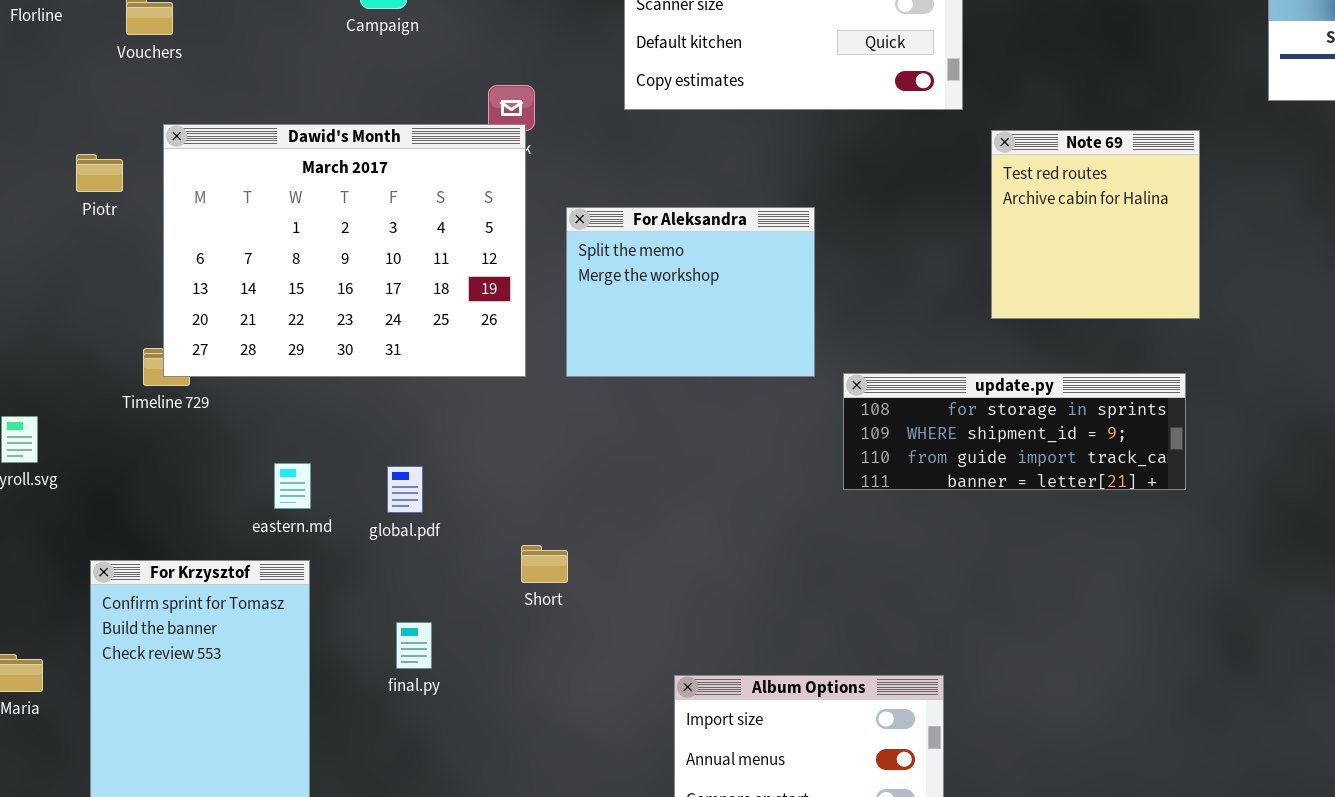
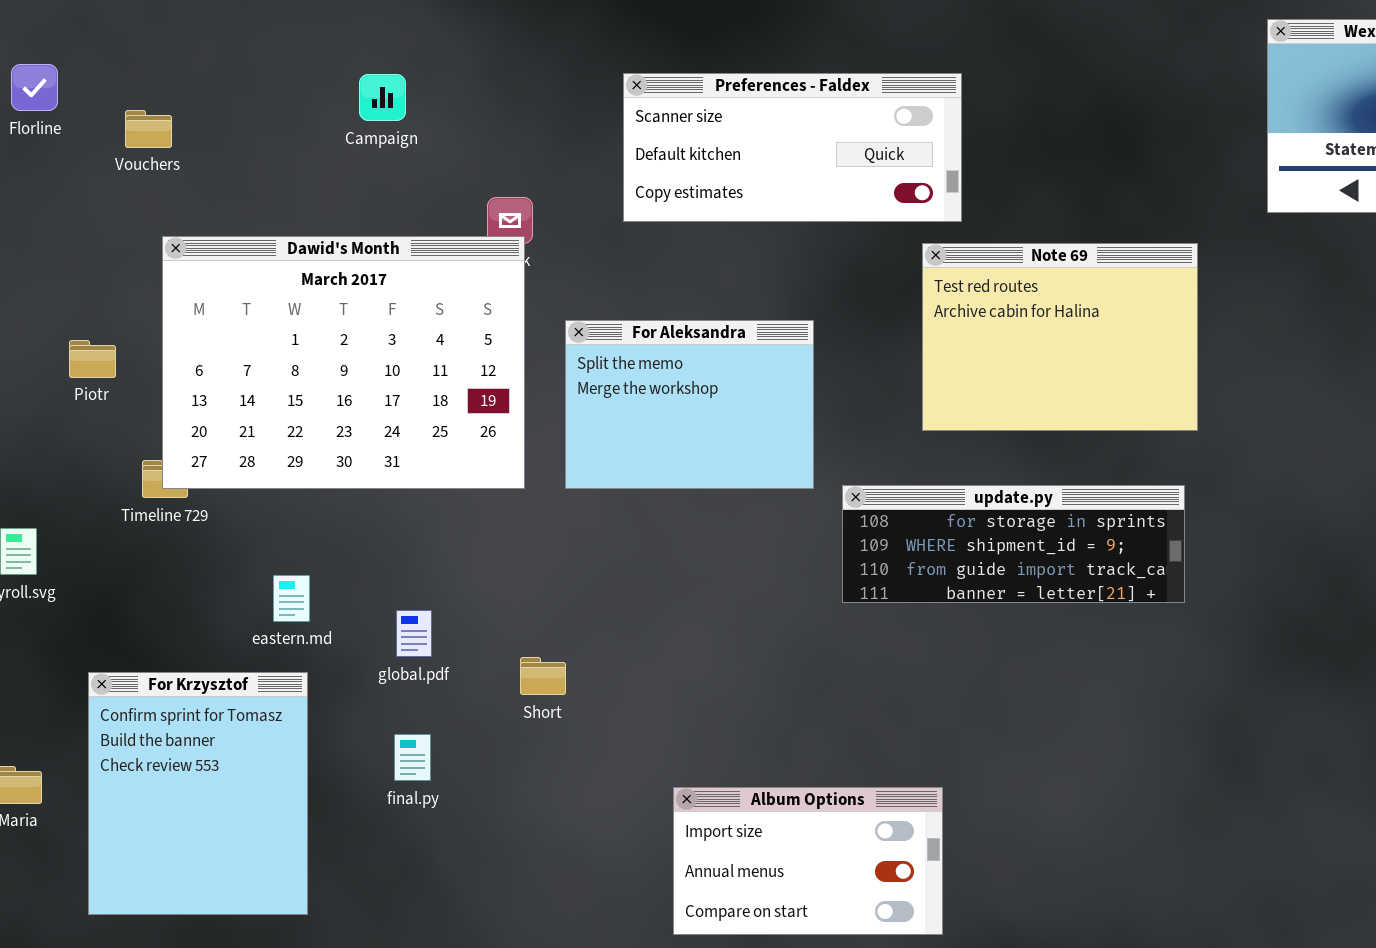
Note 69: [991,130,1200,319] -> [922,243,1198,431], resized
Piotr: [76,154,123,192] -> [69,340,116,378], moved
global.pdf: [387,466,423,513] -> [396,610,432,657], moved

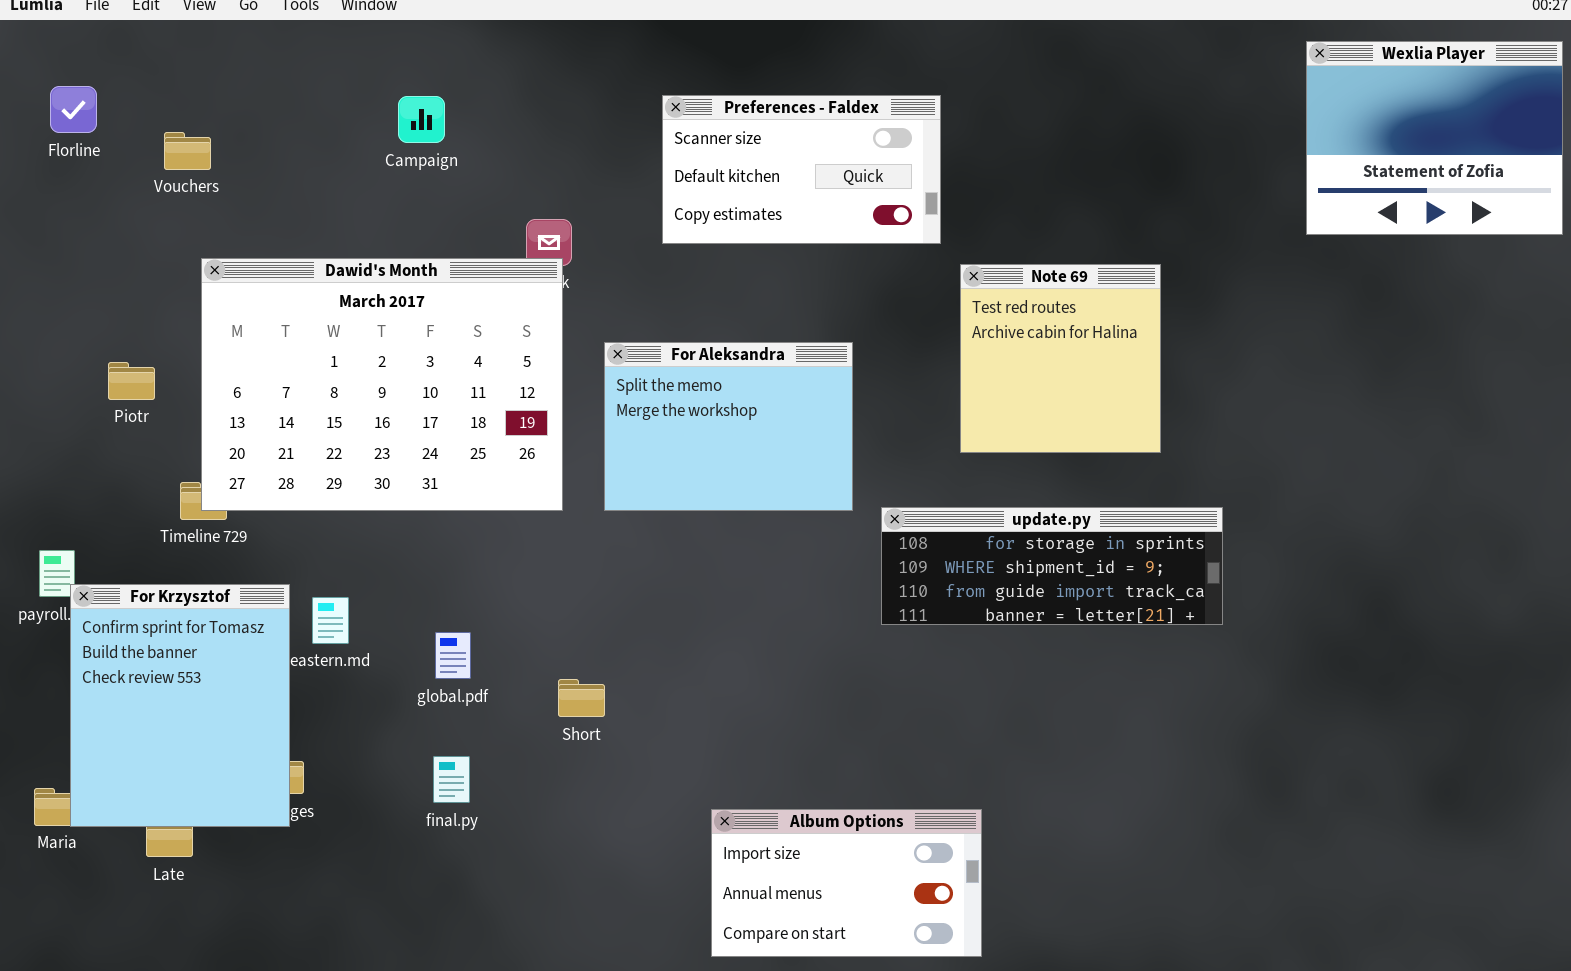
Preferences - Faldex: [623,73,962,222] -> [662,95,941,244], resized
Note 69: [922,243,1198,431] -> [960,264,1161,453], resized
For Krzysztof: [88,672,308,915] -> [70,584,290,827], moved

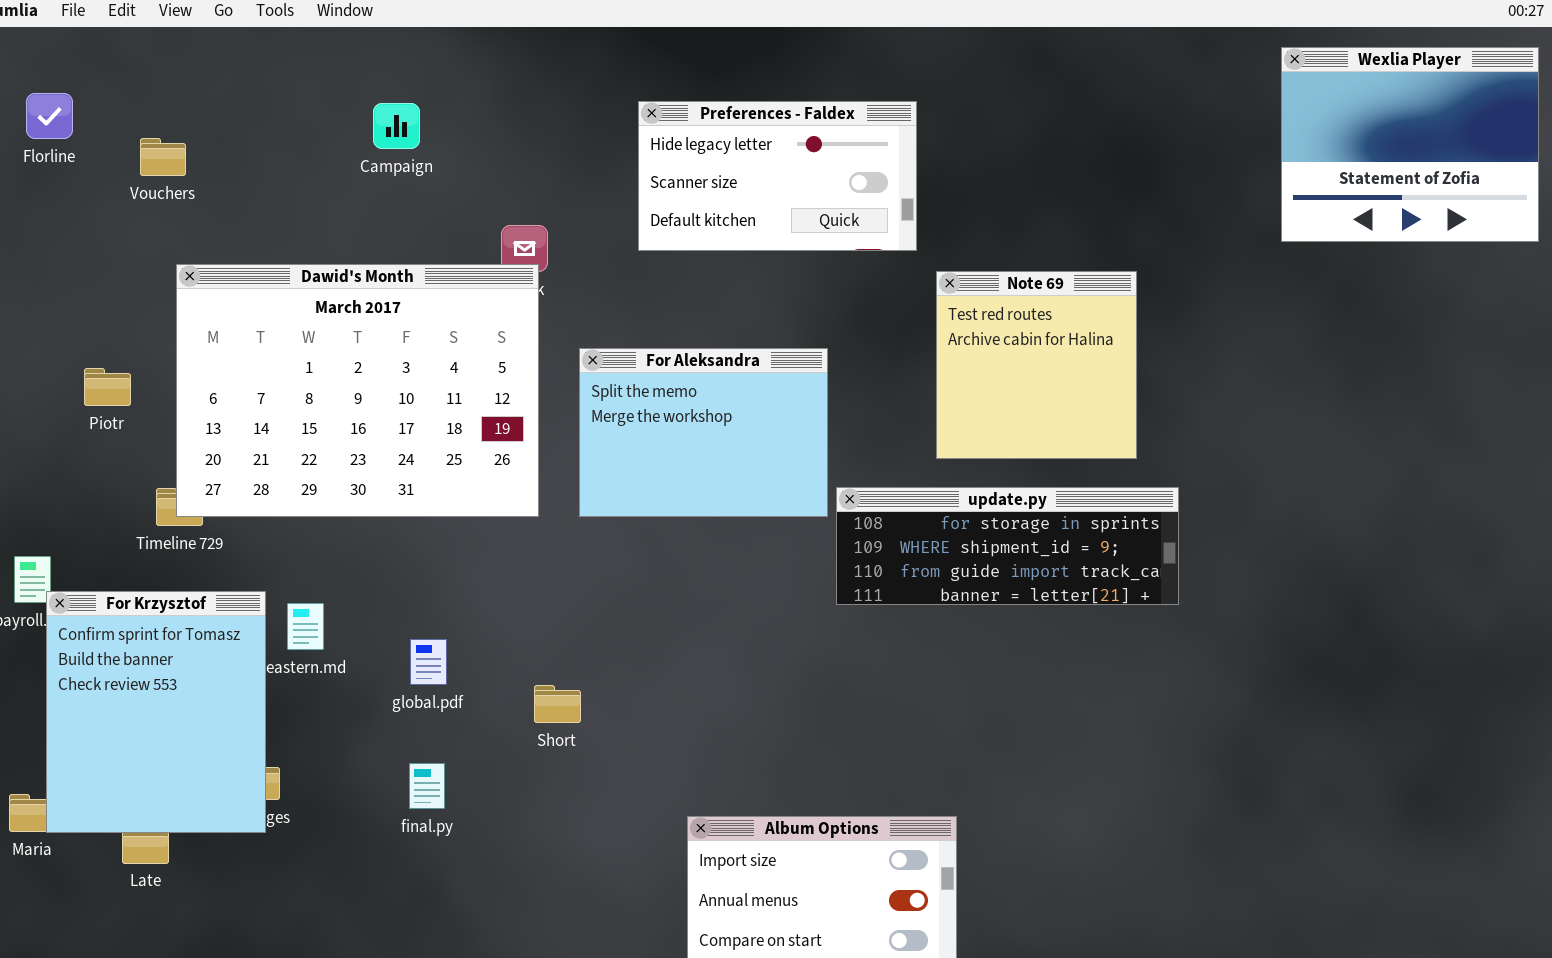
Preferences - Faldex: [662,95,941,244] -> [638,101,917,251], scrolled up 1 row
update.py: [881,507,1223,625] -> [836,487,1179,605], moved

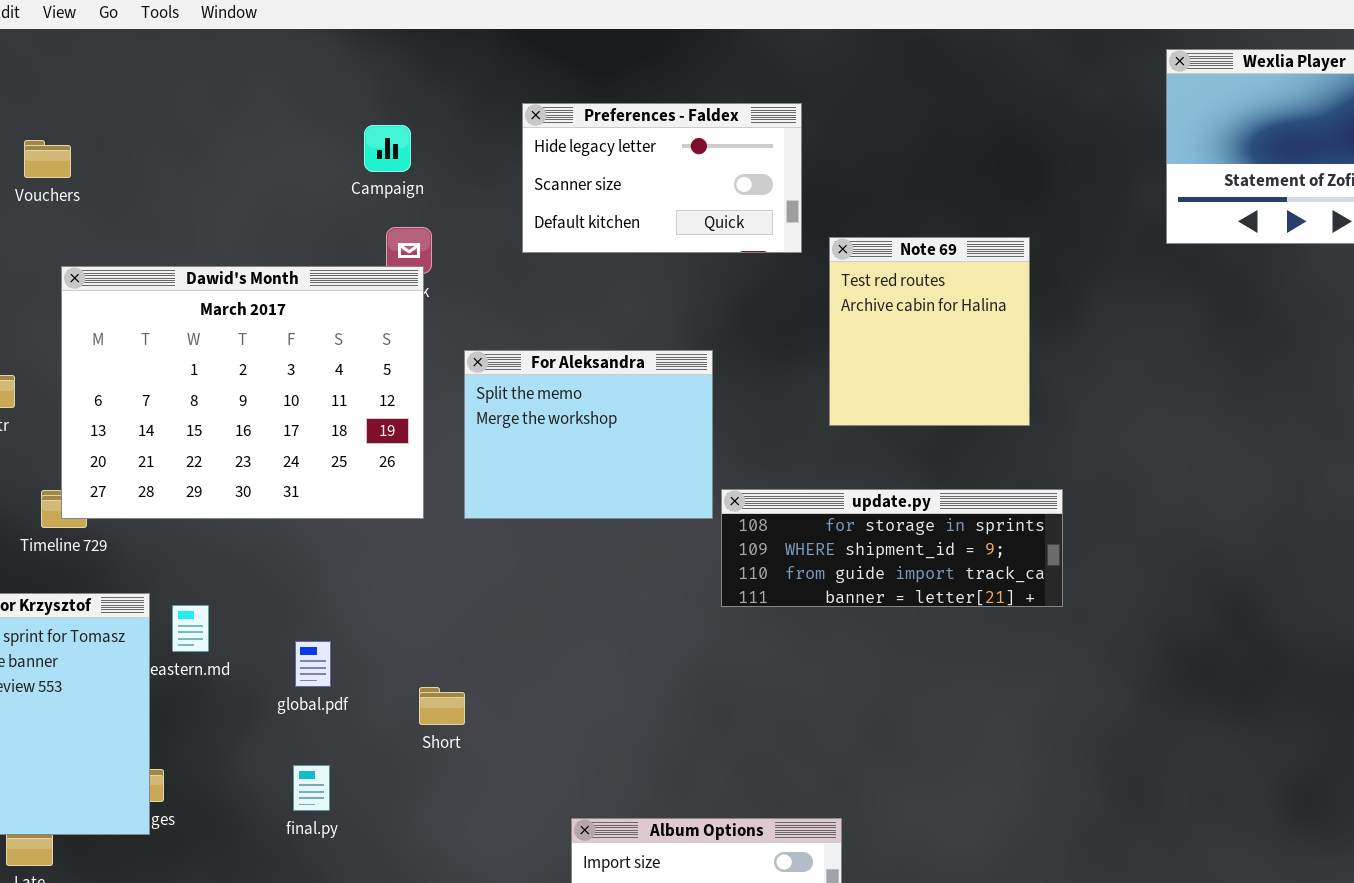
Campaign: [373,103,420,149] -> [364,125,411,172], moved
Note 69: [936,271,1137,459] -> [829,237,1030,426], moved

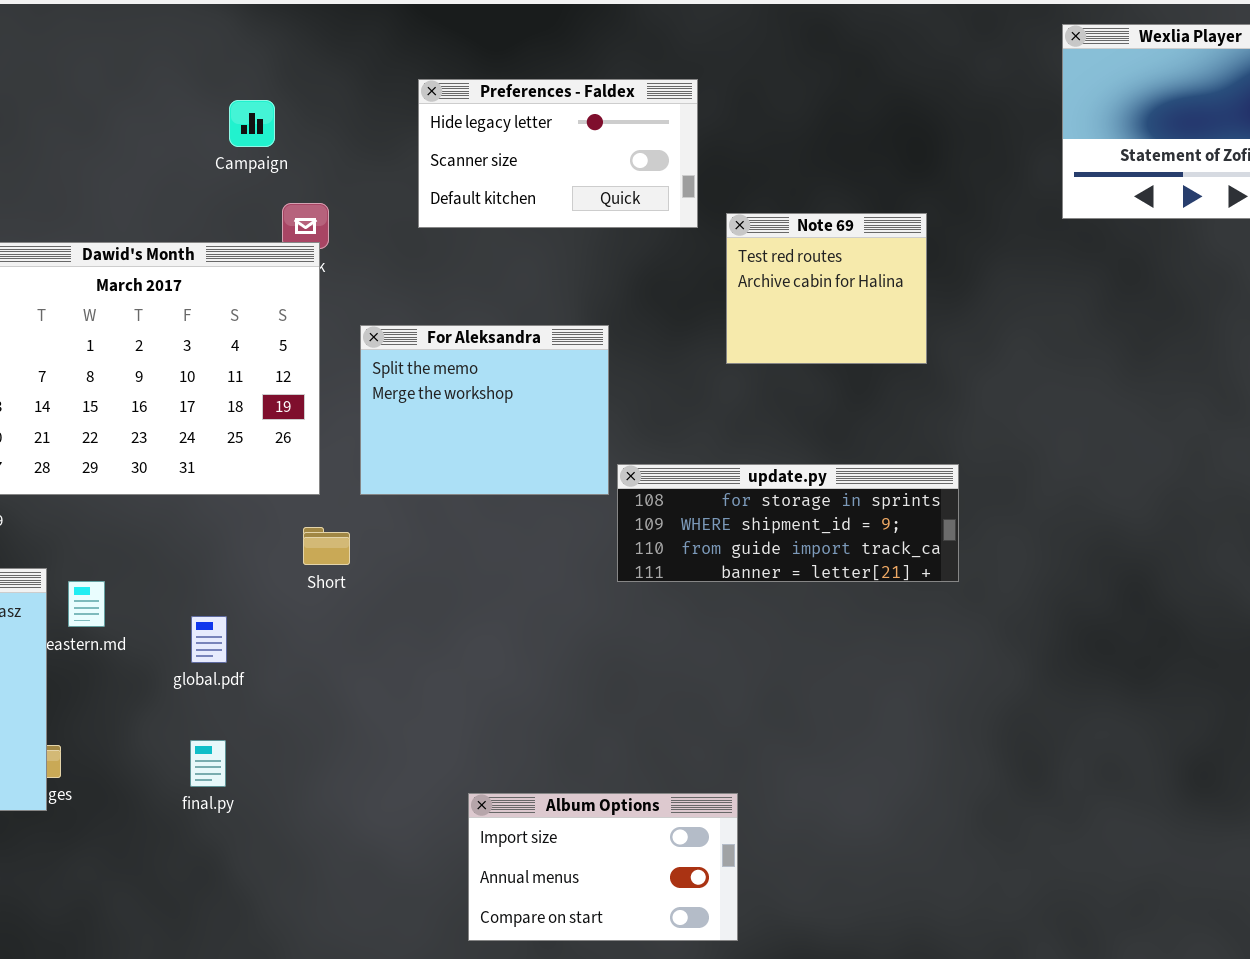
Campaign: [364,125,411,172] -> [229,100,275,147], moved
Note 69: [829,237,1030,426] -> [726,213,927,364], resized
Short: [419,687,465,725] -> [303,527,350,565], moved

